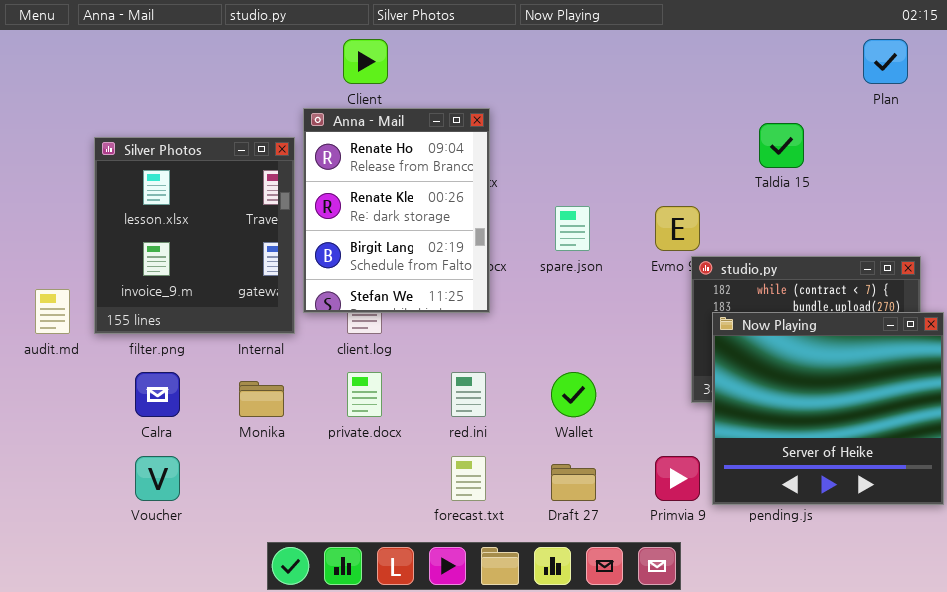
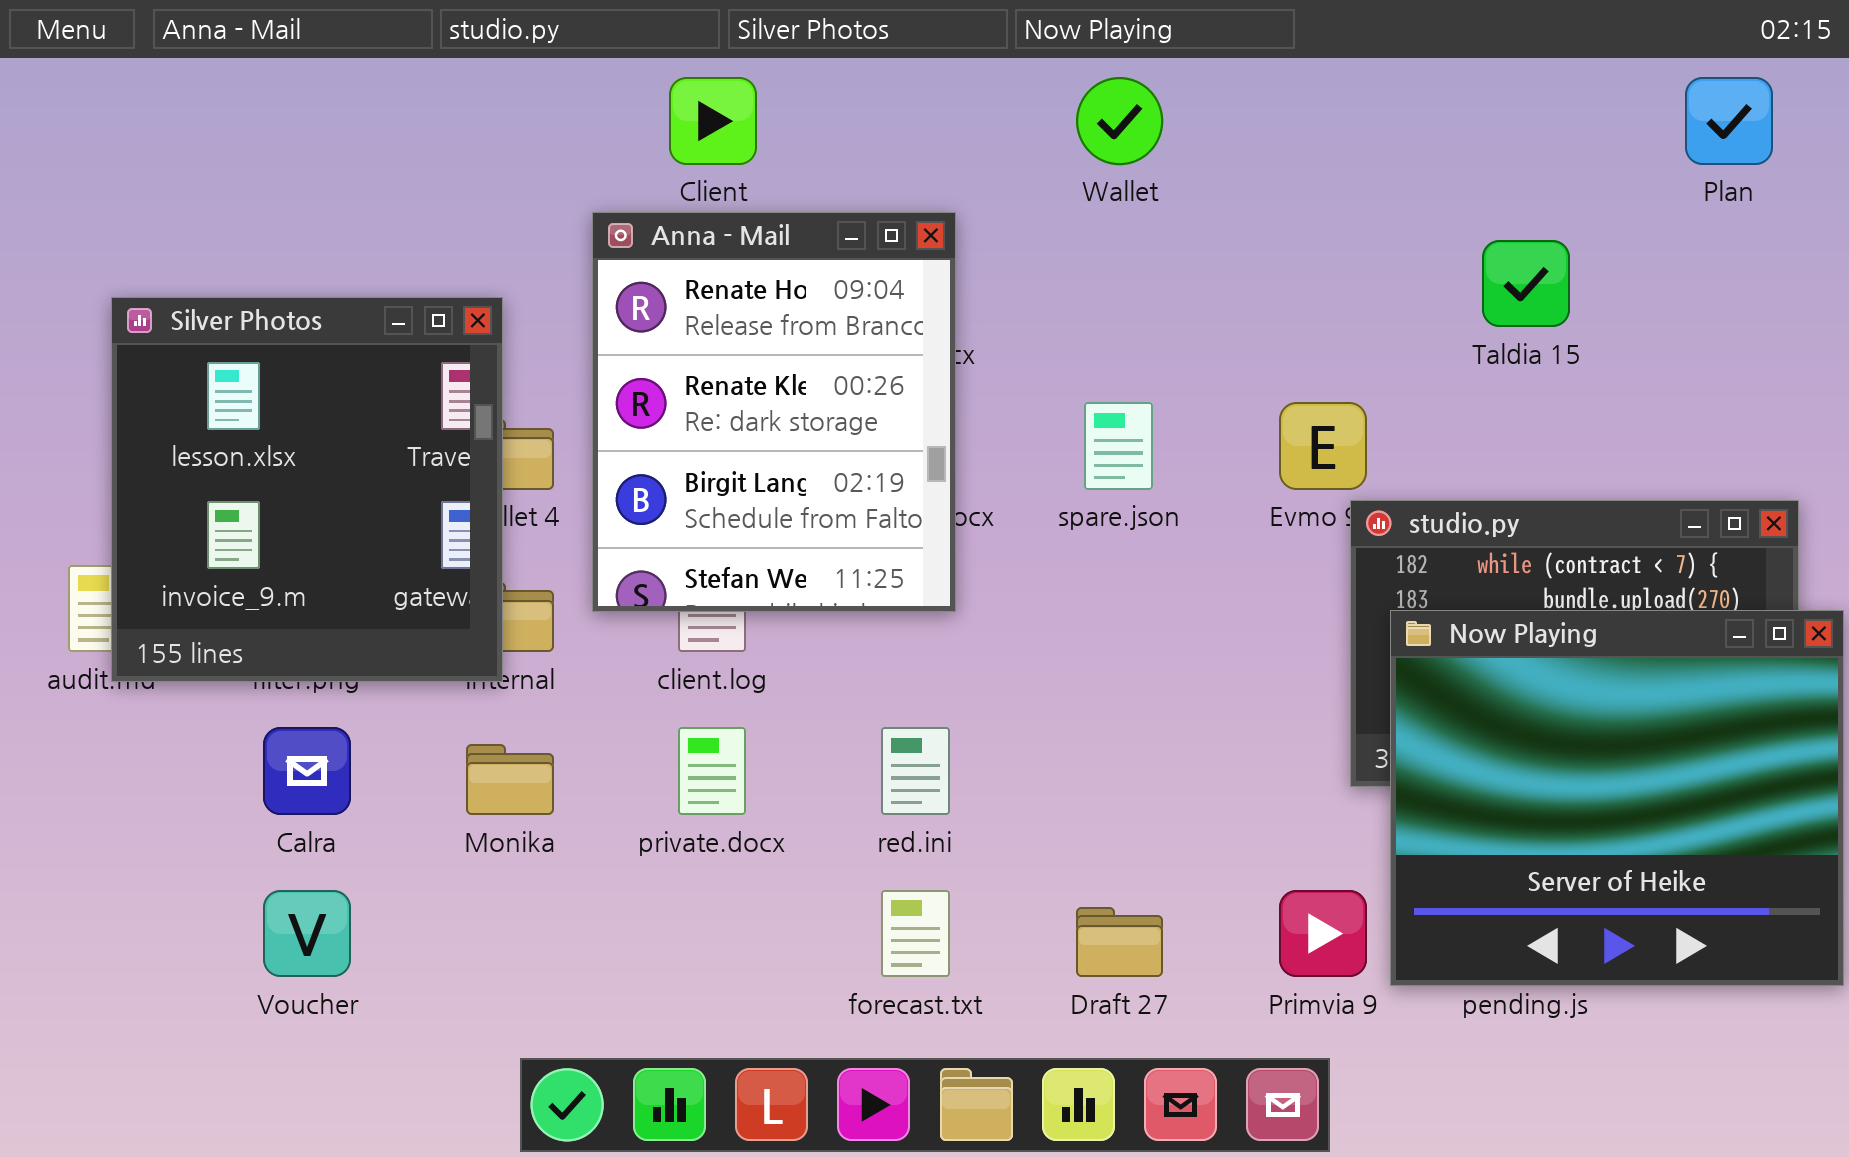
Silver Photos: [94,137,295,334] -> [111,297,503,682], moved
Wallet: [551,372,596,417] -> [1076,77,1163,165], moved

